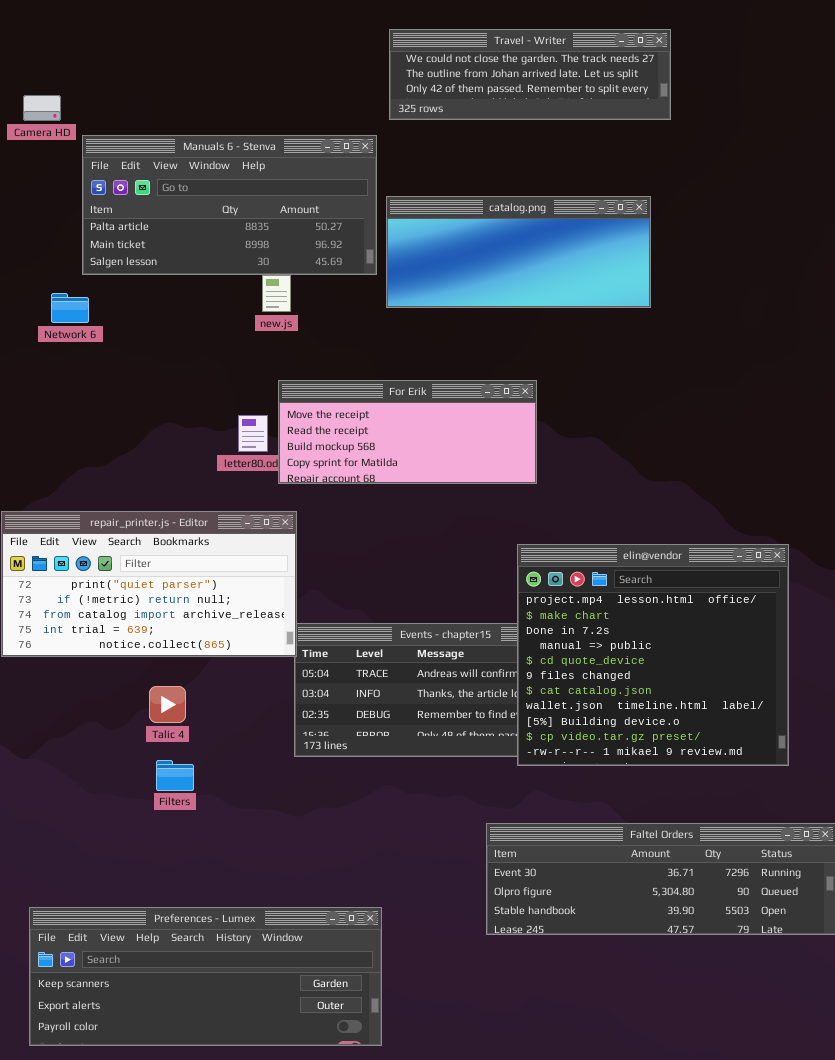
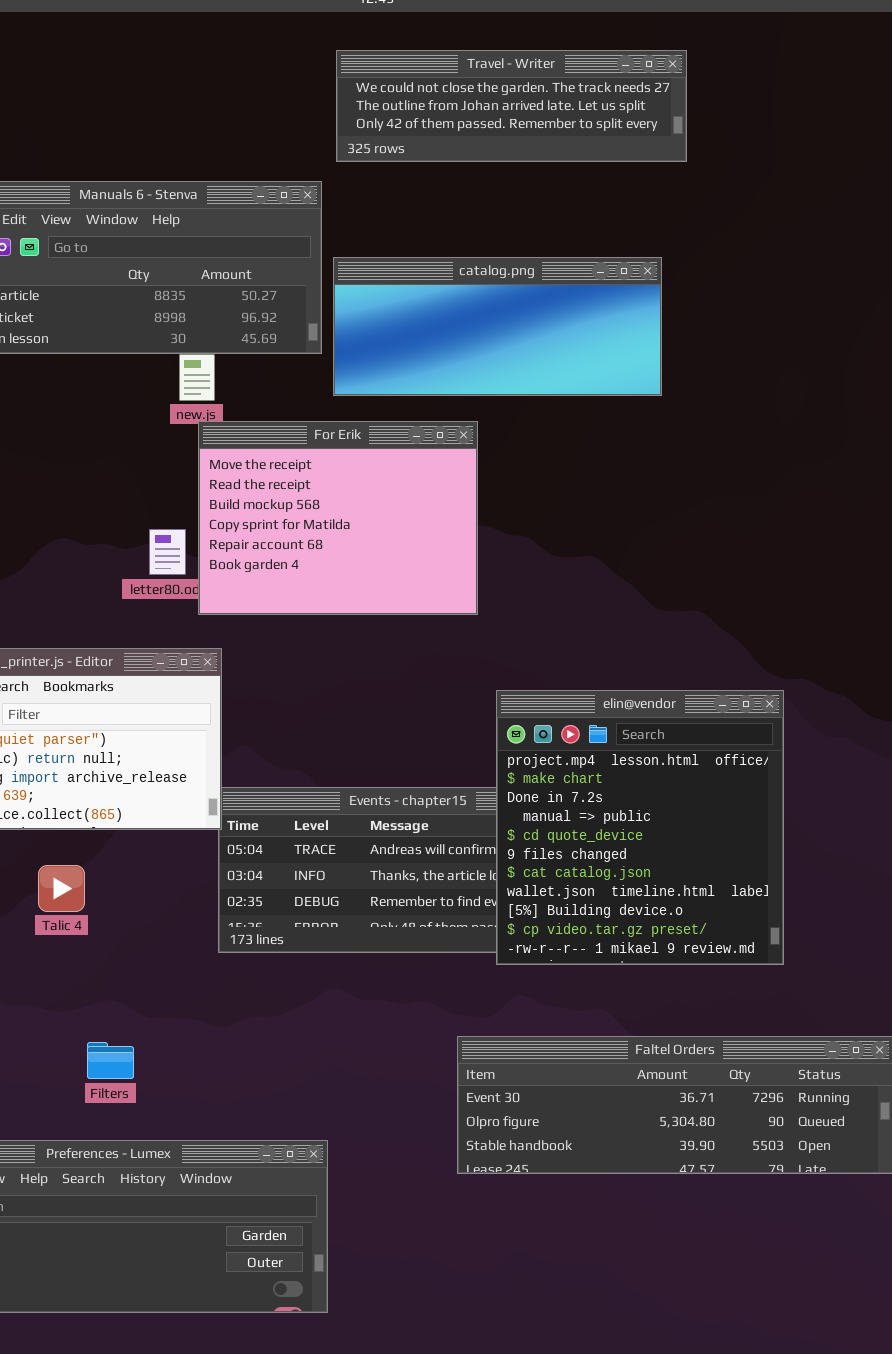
For Erik: [278,380,537,484] -> [198,421,478,615], resized
elin@vendor: [517,544,789,766] -> [496,690,784,965], resized
Filters: [156,760,194,791] -> [87,1042,134,1079], moved

